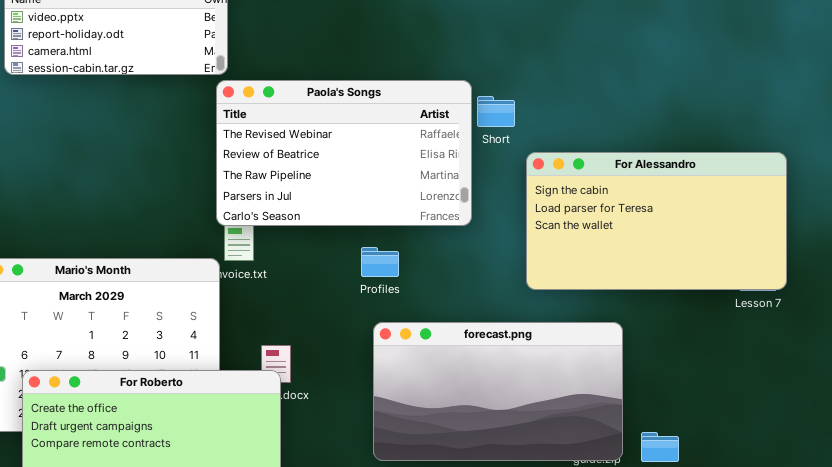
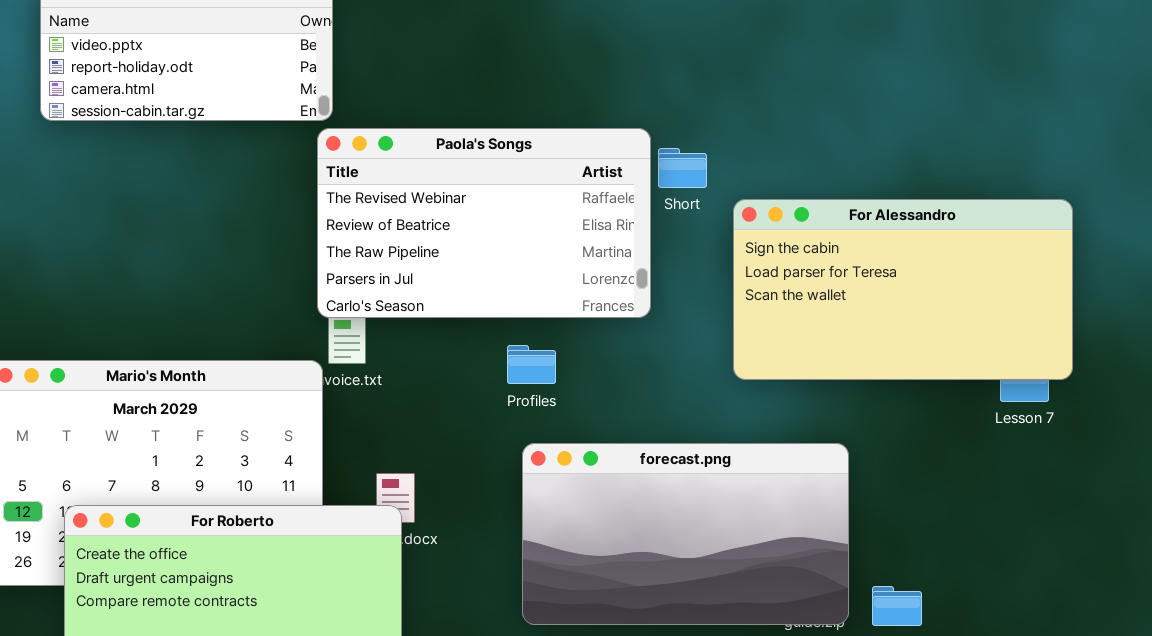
For Alessandro: [526,152,787,290] -> [733,199,1073,380], moved

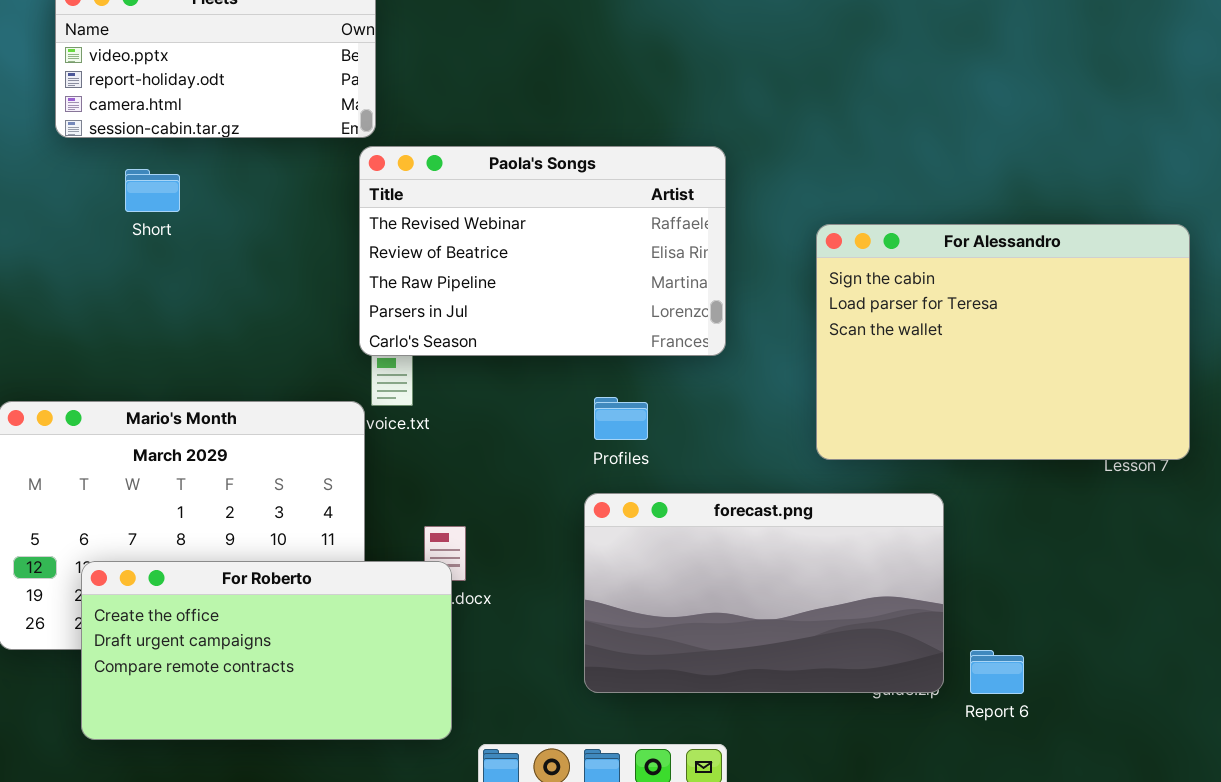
Short: [658,148,707,188] -> [125,169,180,212], moved
For Alessandro: [733,199,1073,380] -> [816,224,1190,460], resized
Profiles: [507,345,556,384] -> [594,397,648,440], moved

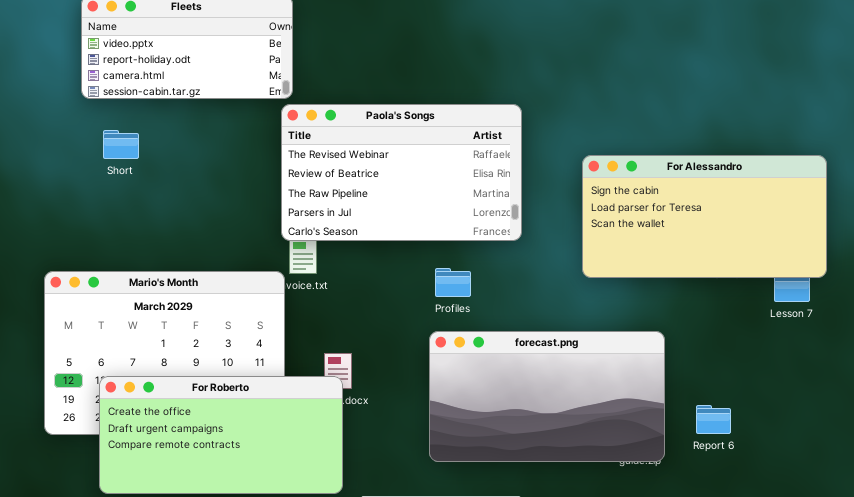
Short: [125,169,180,212] -> [103,130,139,159], moved
For Alessandro: [816,224,1190,460] -> [582,155,827,278], resized
Report 6: [970,650,1024,694] -> [696,405,731,434], moved

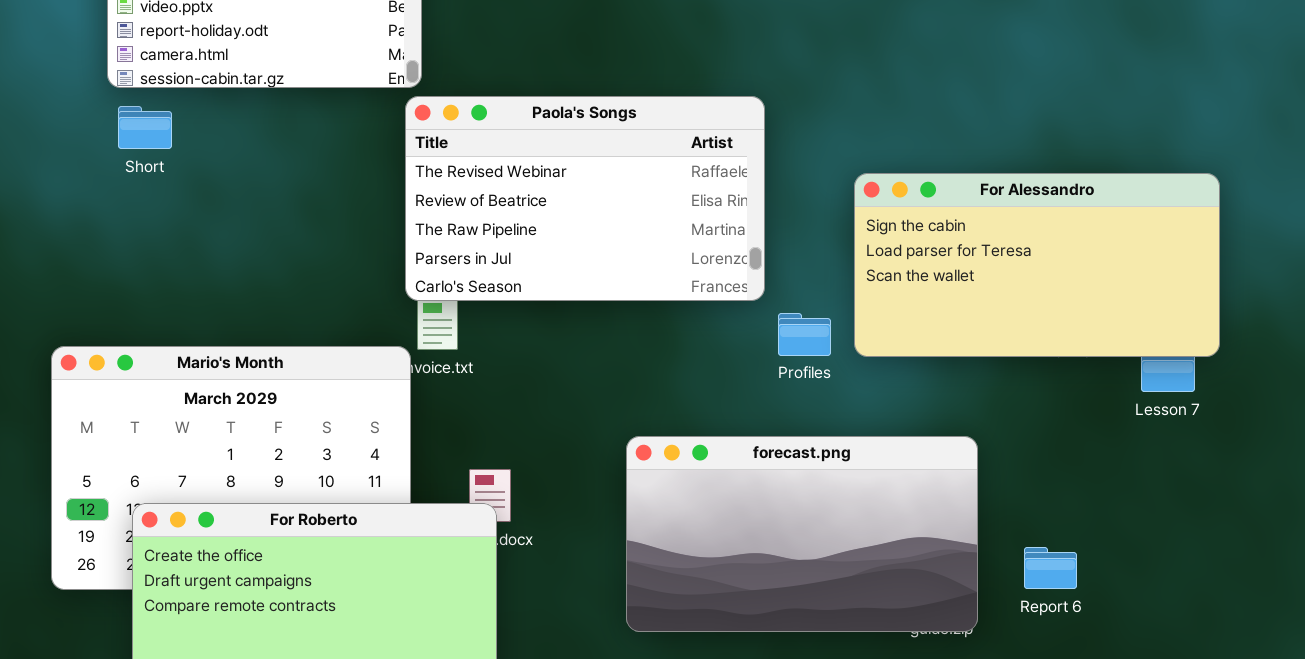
Short: [103,130,139,159] -> [118,106,172,149], moved
Profiles: [435,268,471,297] -> [778,313,831,356], moved

